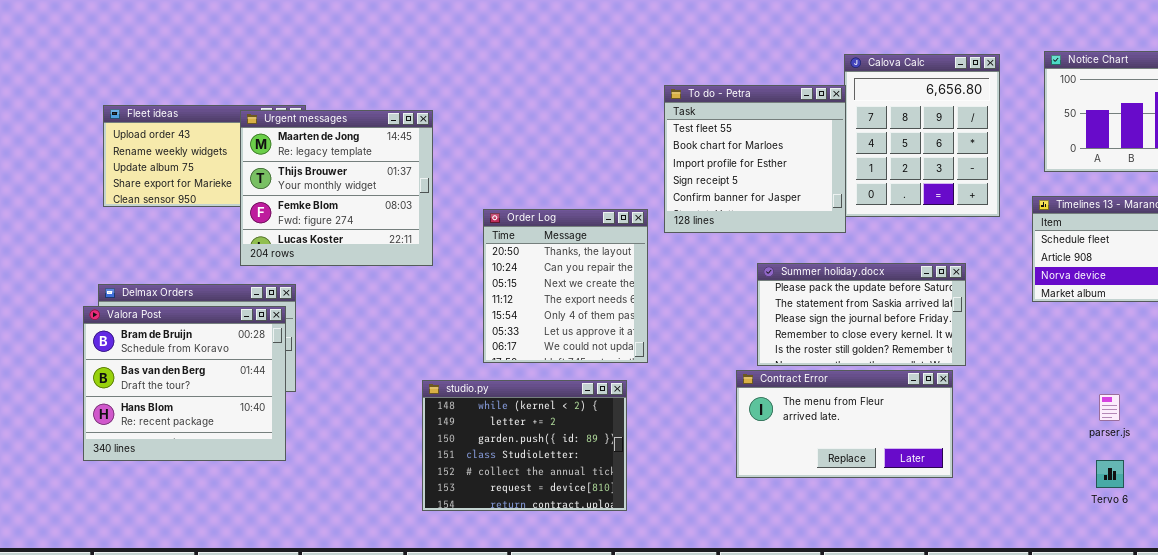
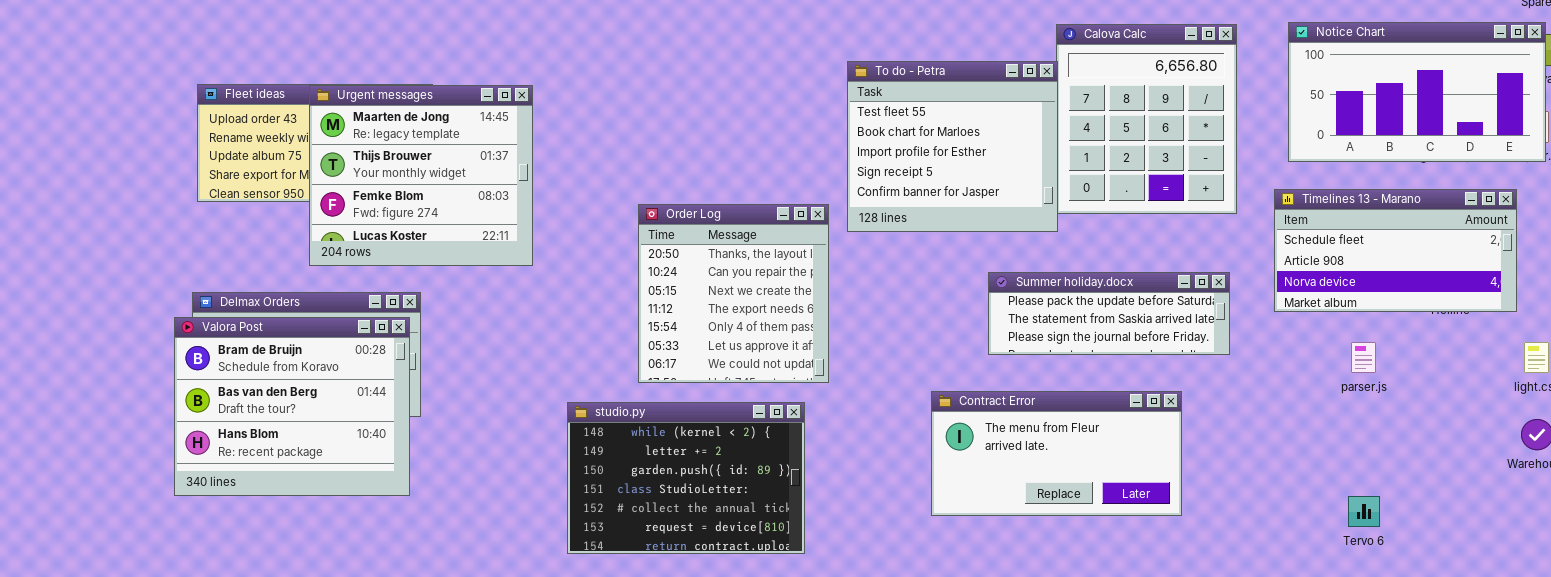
Urgent messages: [240,110,433,266] -> [309,85,533,266], moved
Summer holiday.docx: [757,263,966,366] -> [988,272,1230,355], moved, resized
parser.js: [1099,394,1120,421] -> [1351,342,1376,373], moved

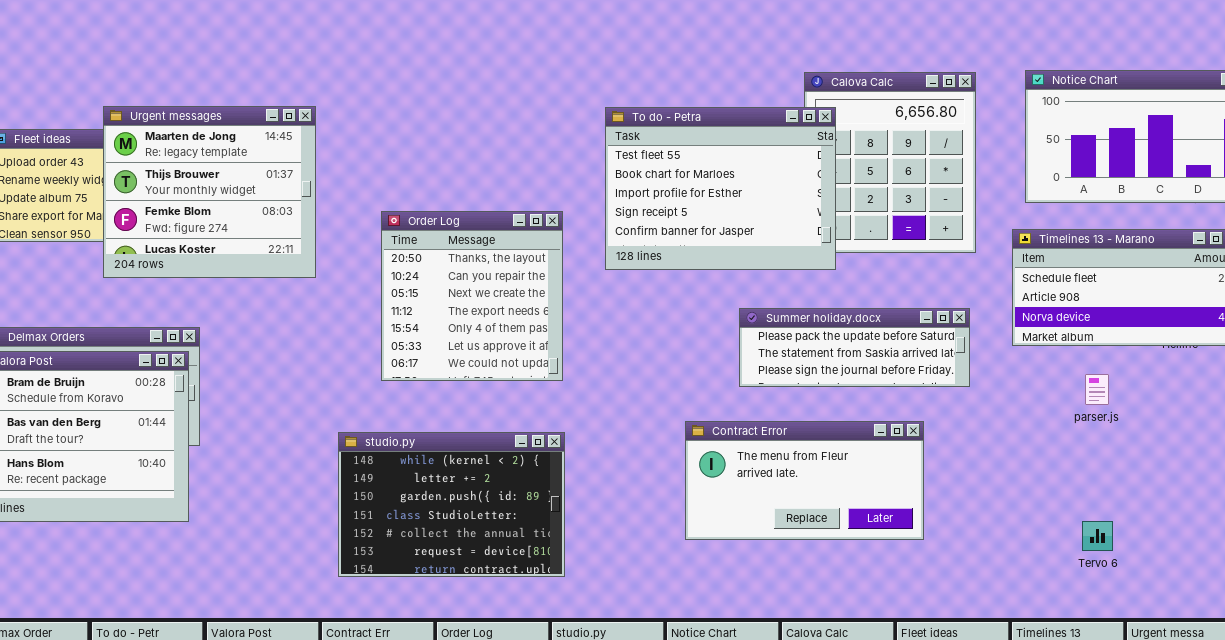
To do - Petra: [847,61,1058,232] -> [605,107,836,270], resized
Urgent messages: [309,85,533,266] -> [103,106,316,278], moved
Order Log: [638,204,829,383] -> [381,211,563,381], moved

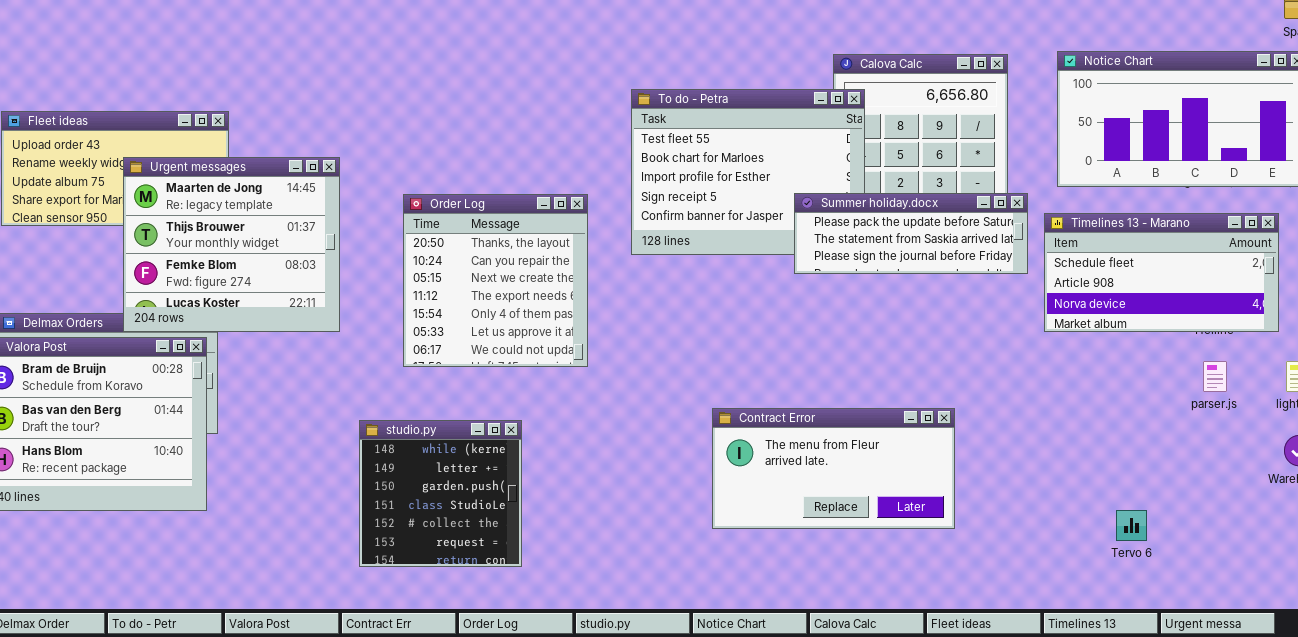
Urgent messages: [103,106,316,278] -> [123,157,340,332], moved
Summer holiday.docx: [739,308,970,387] -> [794,193,1028,274], moved
parser.js: [1085,374,1109,405] -> [1203,361,1227,392], moved
studio.py: [338,432,565,577] -> [359,420,522,567], resized

